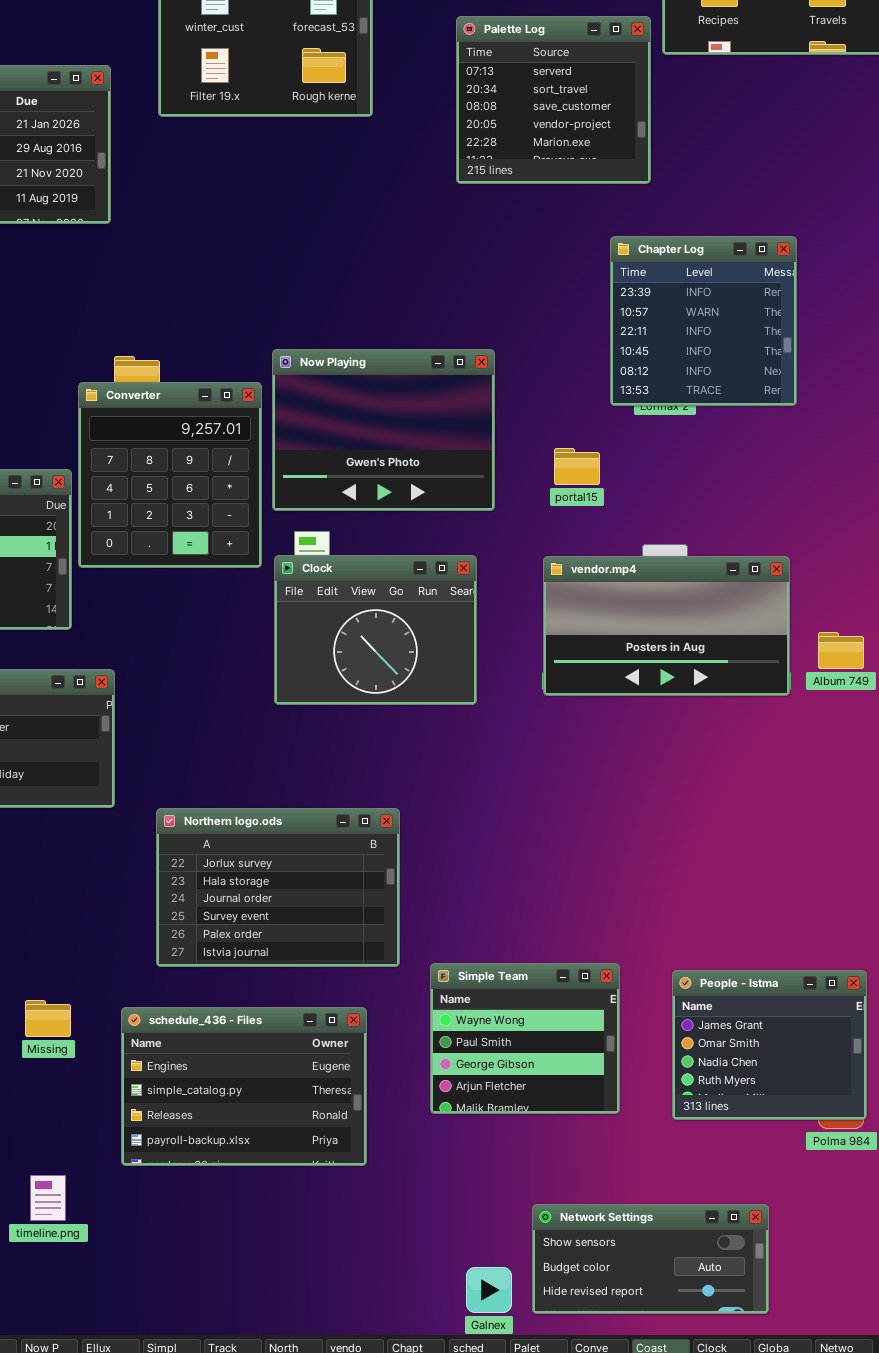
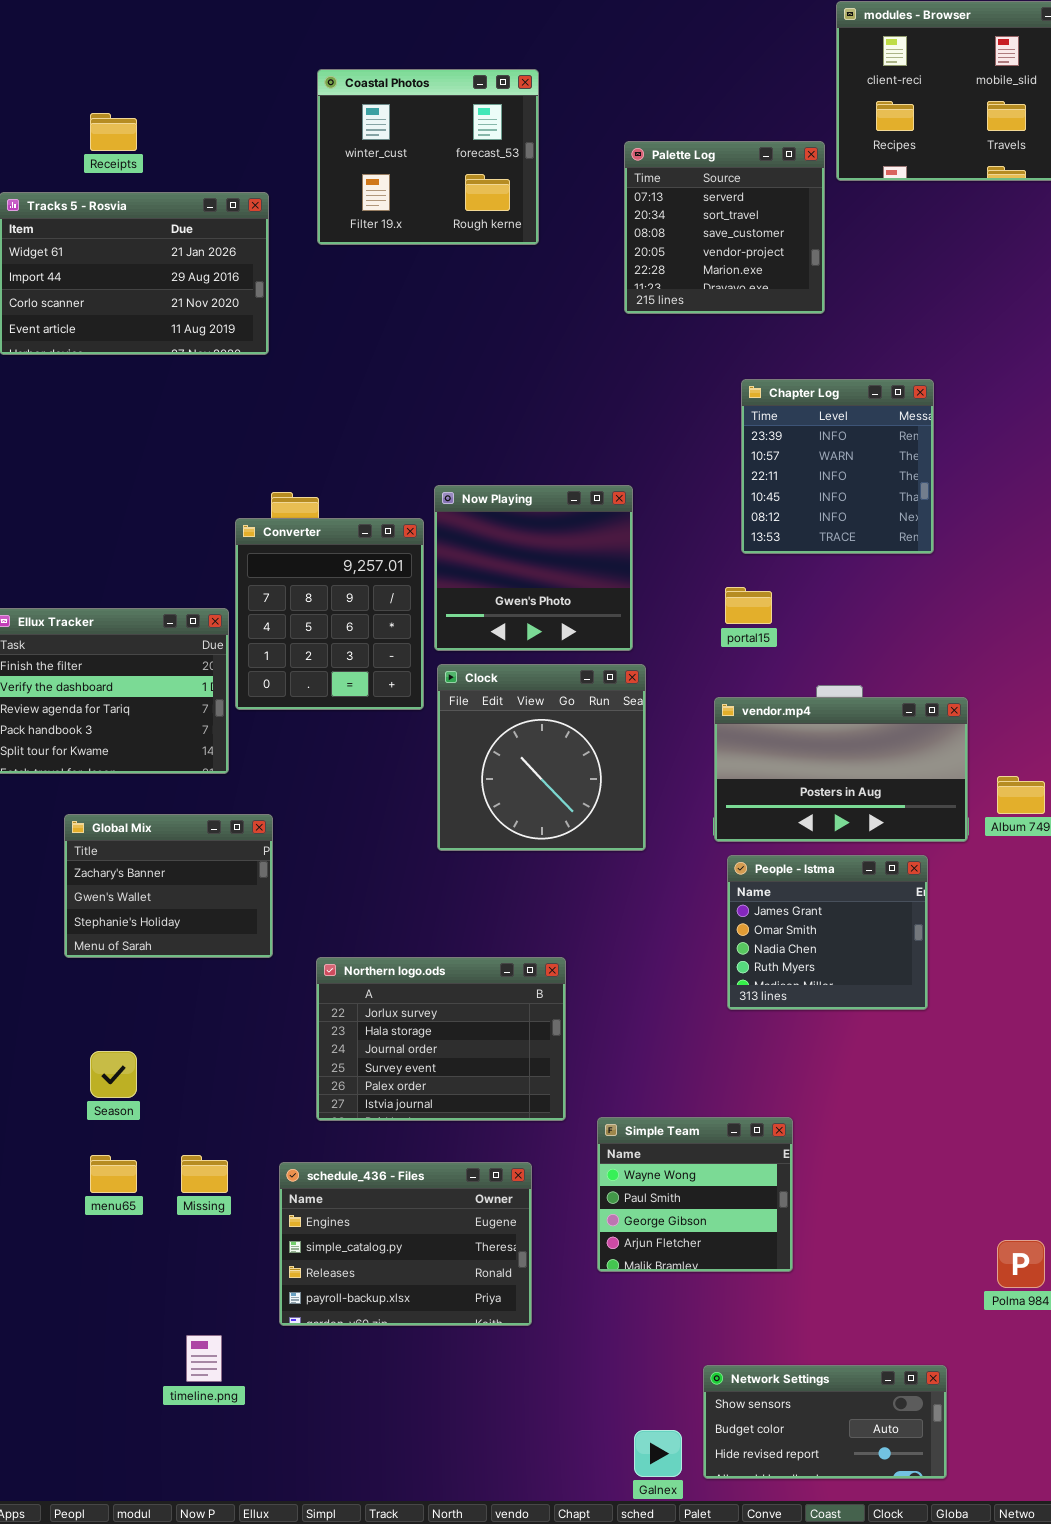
Chapter Log: [610,236,797,406] -> [741,379,934,554], moved
Now Playing: [272,349,495,511] -> [434,485,633,651], resized
Clock: [274,555,477,705] -> [437,664,646,851], resized
People - Istma: [672,970,867,1120] -> [727,855,928,1010], moved

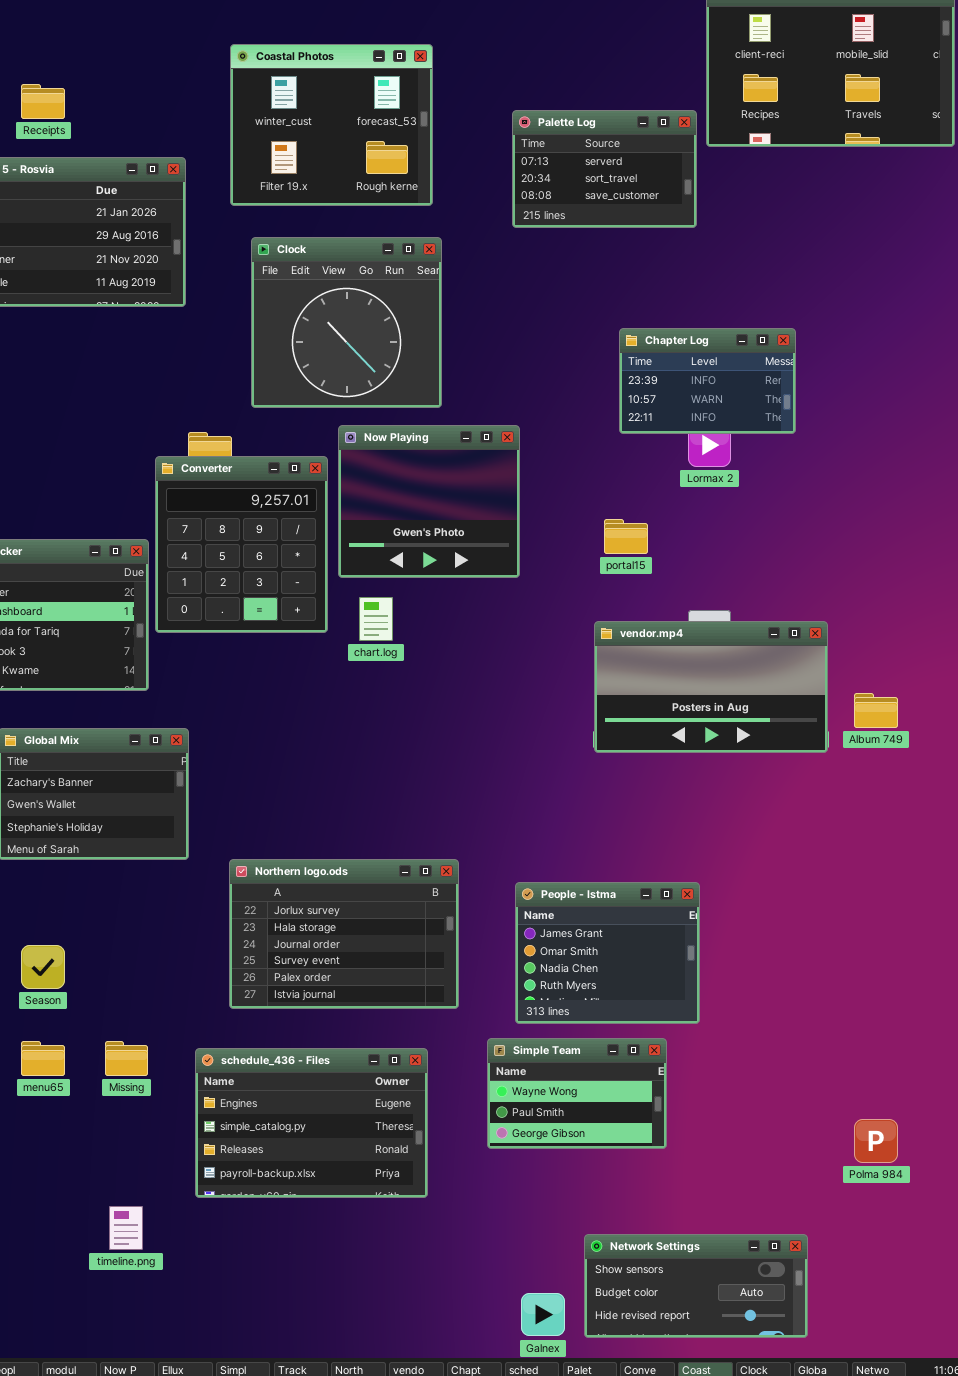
Palette Log: [624,141,825,314] -> [512,110,697,228], resized
Chapter Log: [741,379,934,554] -> [619,328,796,434], resized
Clock: [437,664,646,851] -> [251,237,442,408], moved
People - Istma: [727,855,928,1010] -> [515,882,700,1024], moved
Simple Team: [597,1117,793,1272] -> [487,1038,667,1149], resized

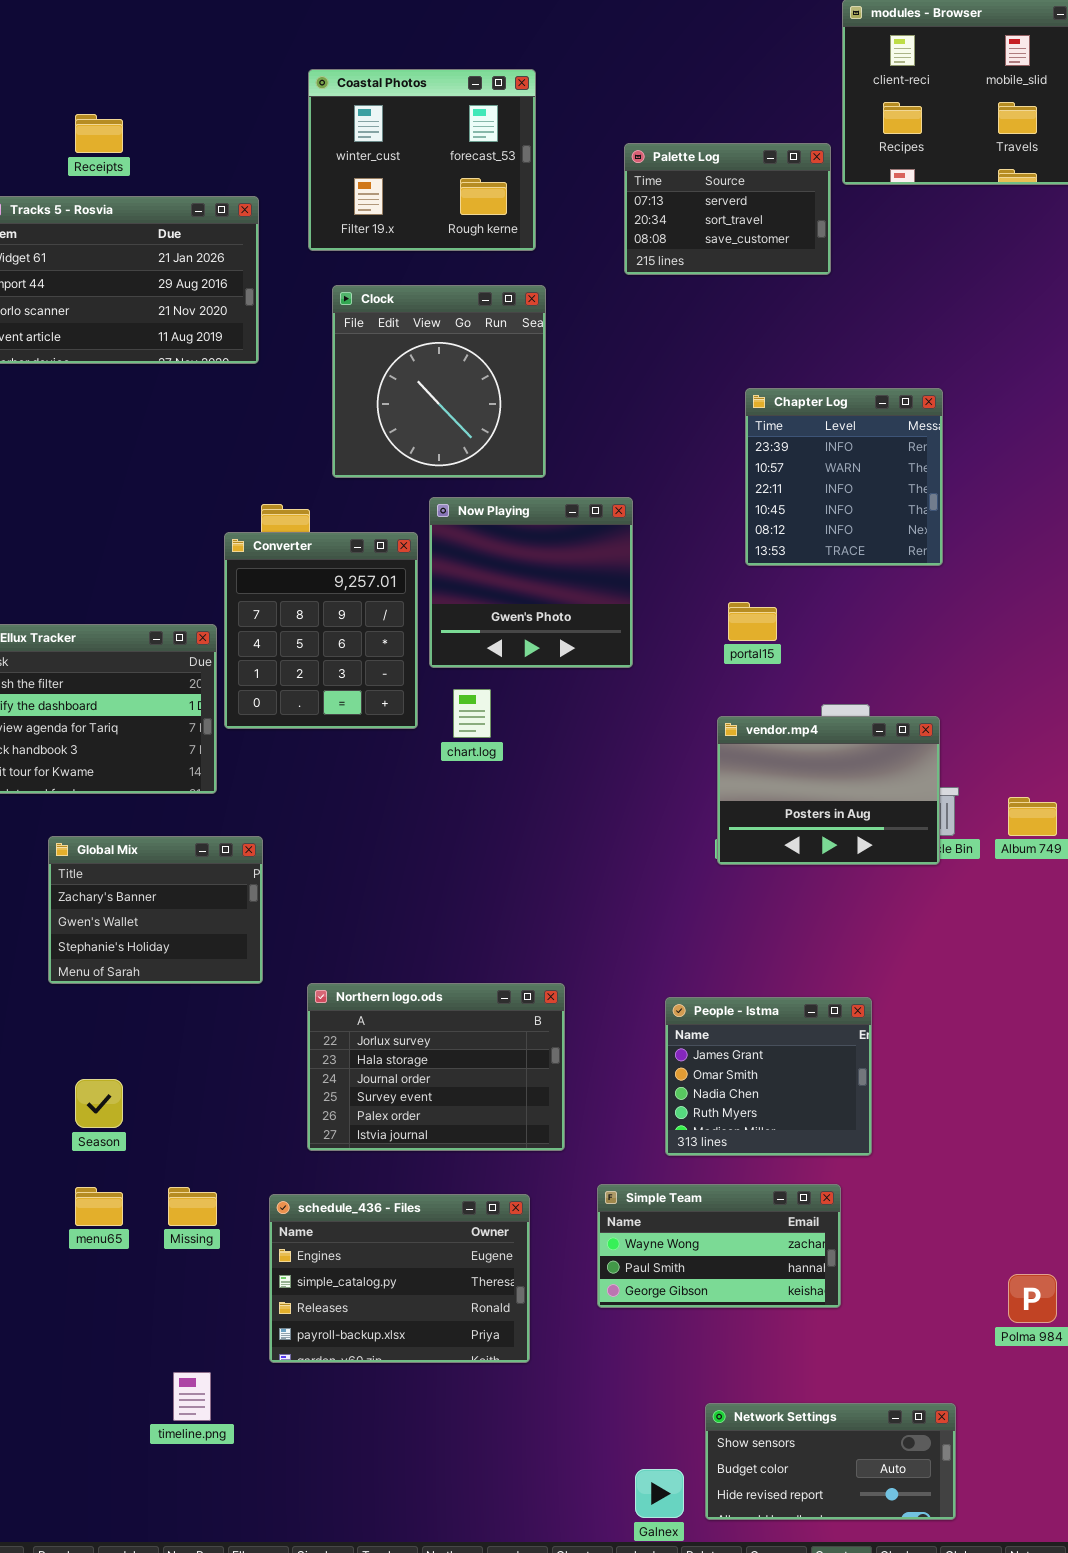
Chapter Log: [619,328,796,434] -> [745,388,943,566], resized
vendor.mp4: [594,621,828,753] -> [717,716,940,865], resized
People - Istma: [515,882,700,1024] -> [665,997,872,1156], moved
Simple Team: [487,1038,667,1149] -> [597,1184,841,1308], resized

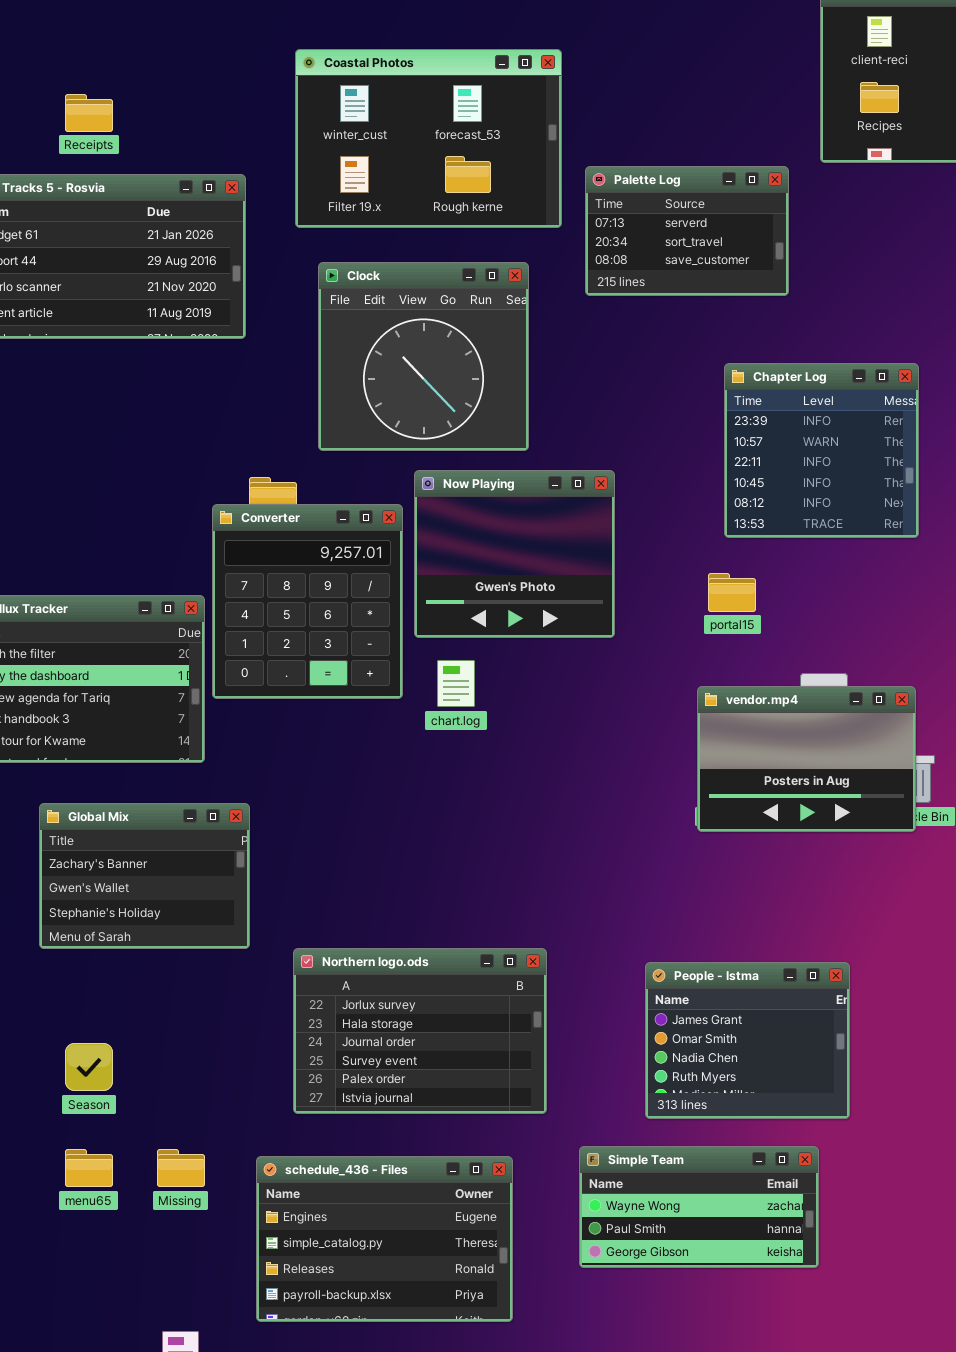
Coastal Photos: [308,69,536,251] -> [295,49,562,228], resized
Palette Log: [624,143,831,275] -> [585,166,789,296], moved

